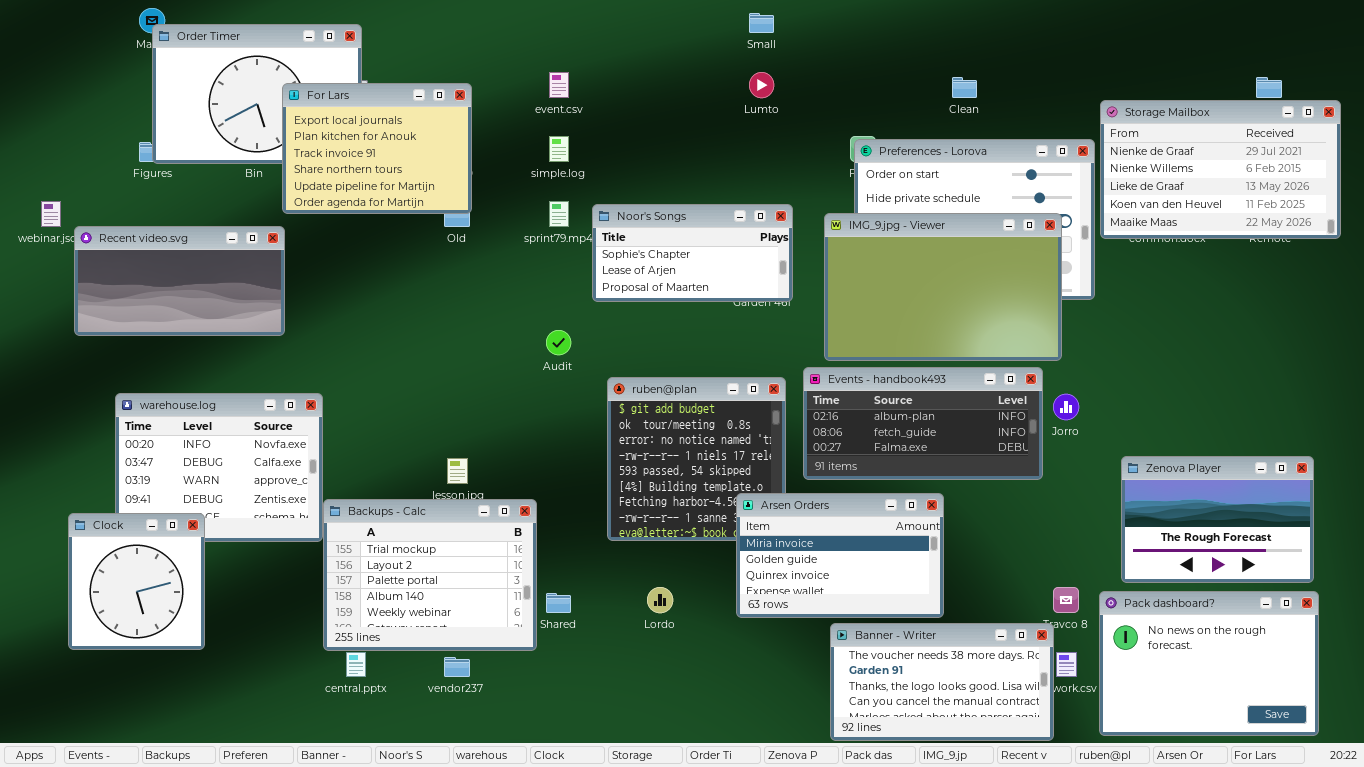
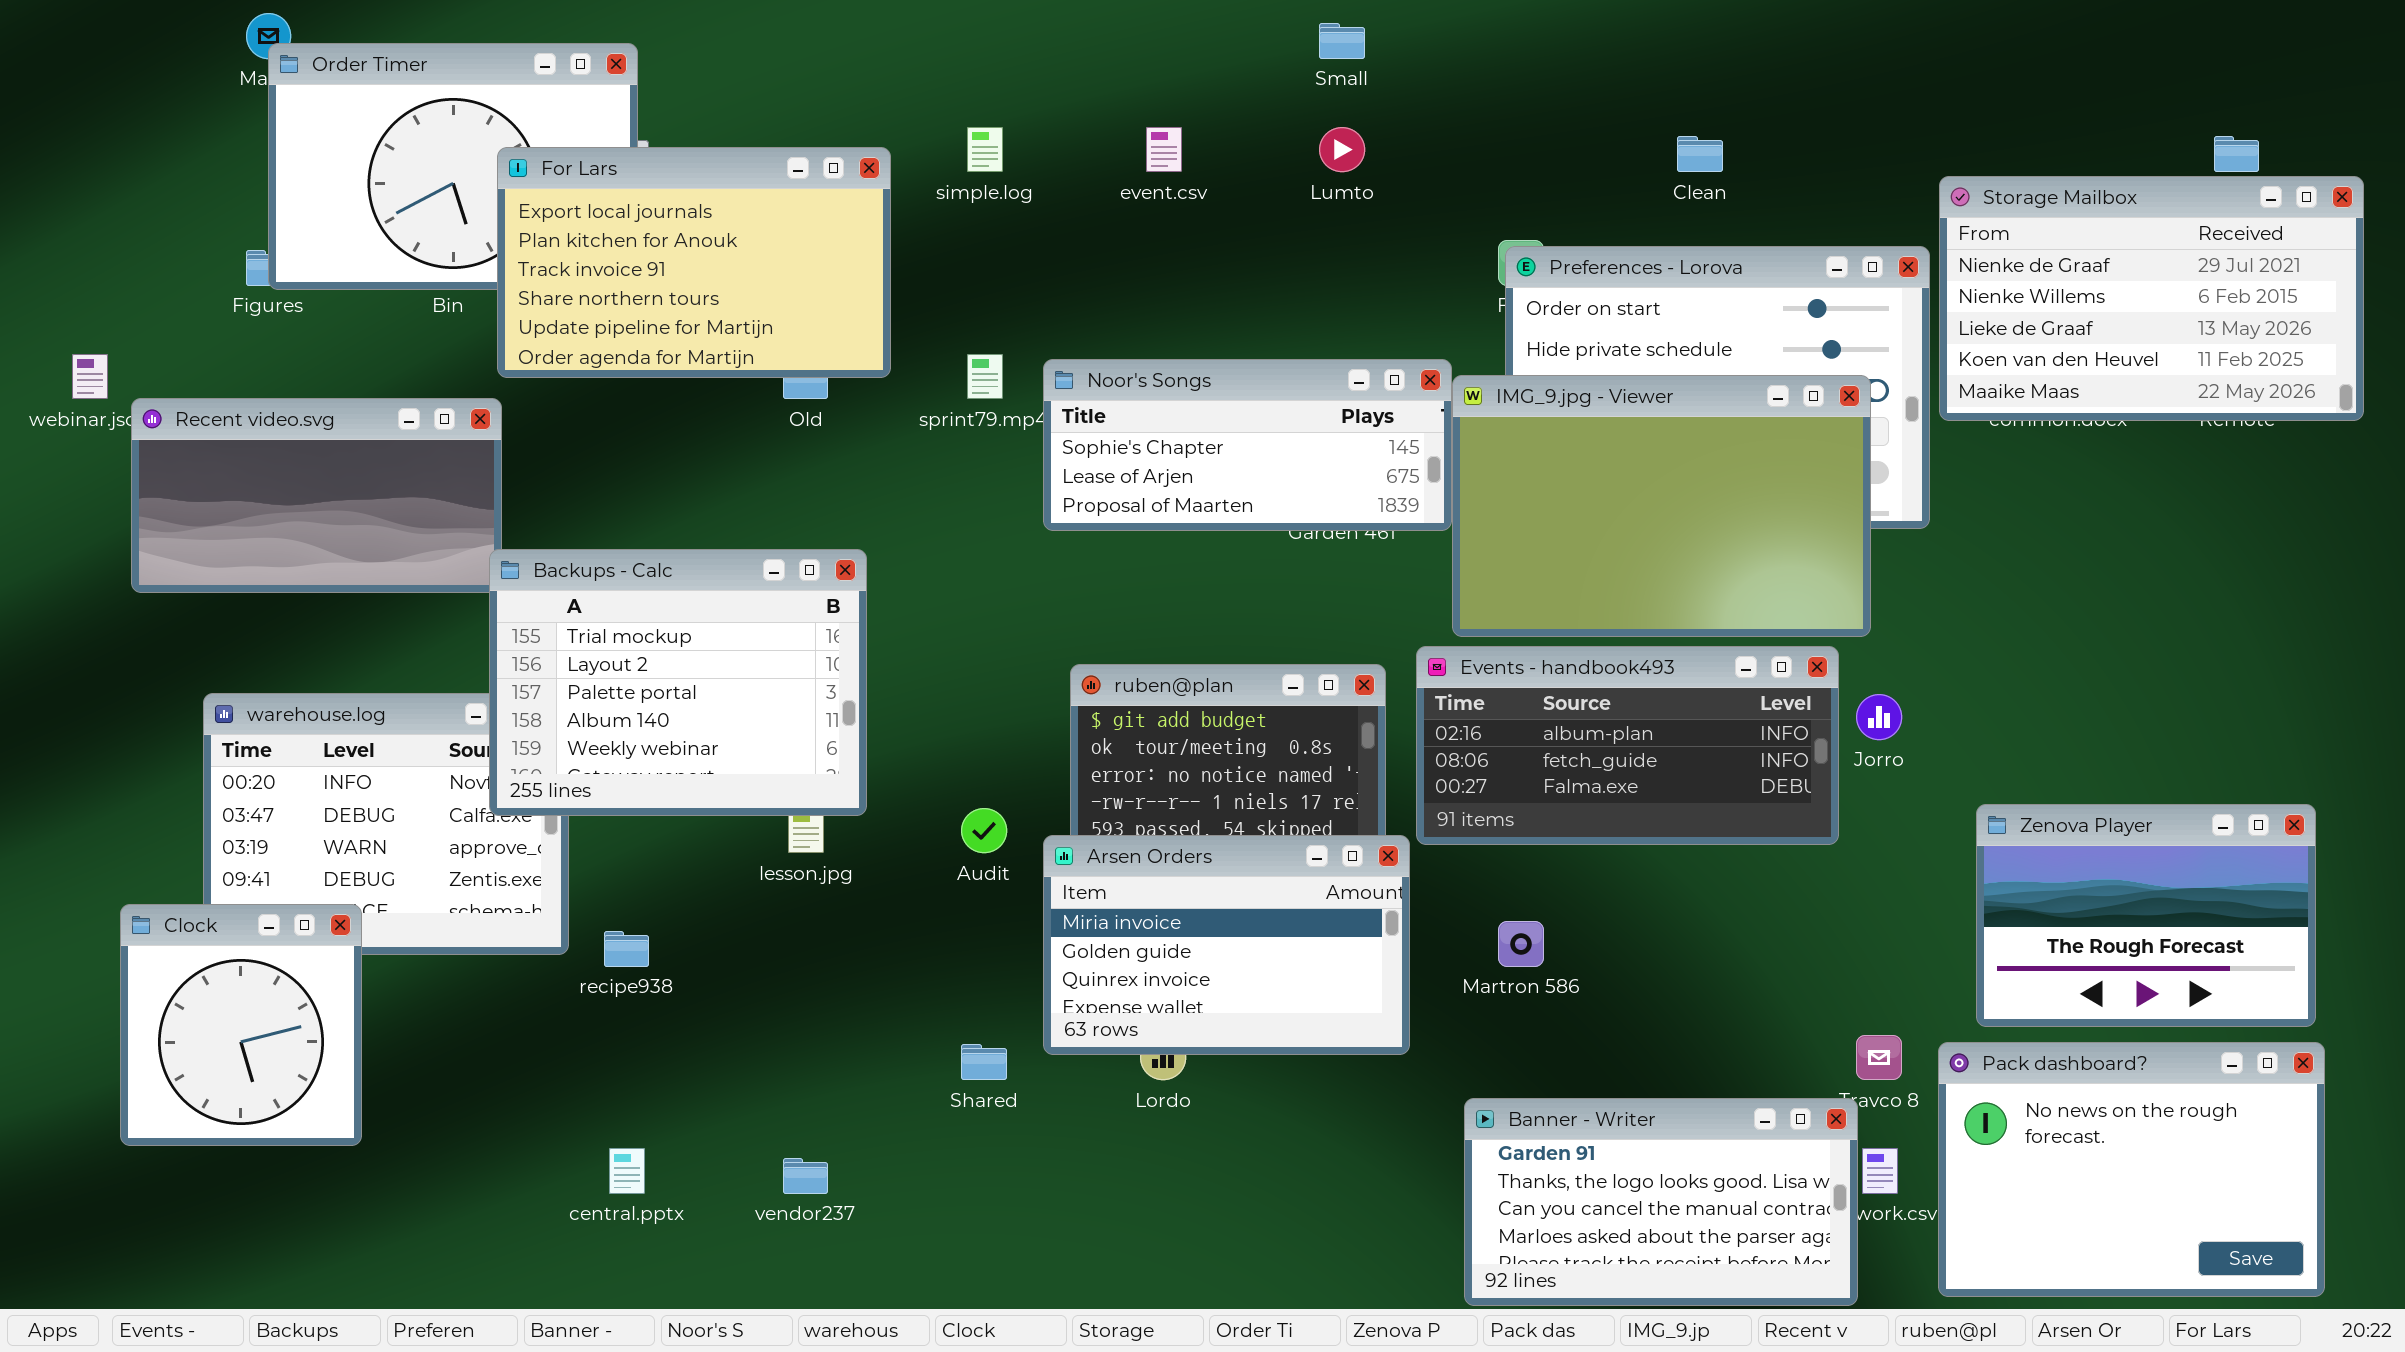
event.csv: [549,72,569,98] -> [1146,127,1182,172], moved
For Lars: [282,83,472,214] -> [497,147,891,378], resized
simple.log: [549,136,569,162] -> [967,127,1003,172], moved
Noor's Songs: [592,204,793,302] -> [1043,359,1452,531], resized
Audit: [546,330,571,355] -> [961,808,1007,853], moved
Arsen Orders: [736,493,944,618] -> [1043,835,1410,1055], moved
Backups - Calc: [323,499,537,651] -> [489,549,867,816], moved
Banner - Writer: [830,623,1054,741] -> [1464,1098,1858,1306], scrolled down 1 row

